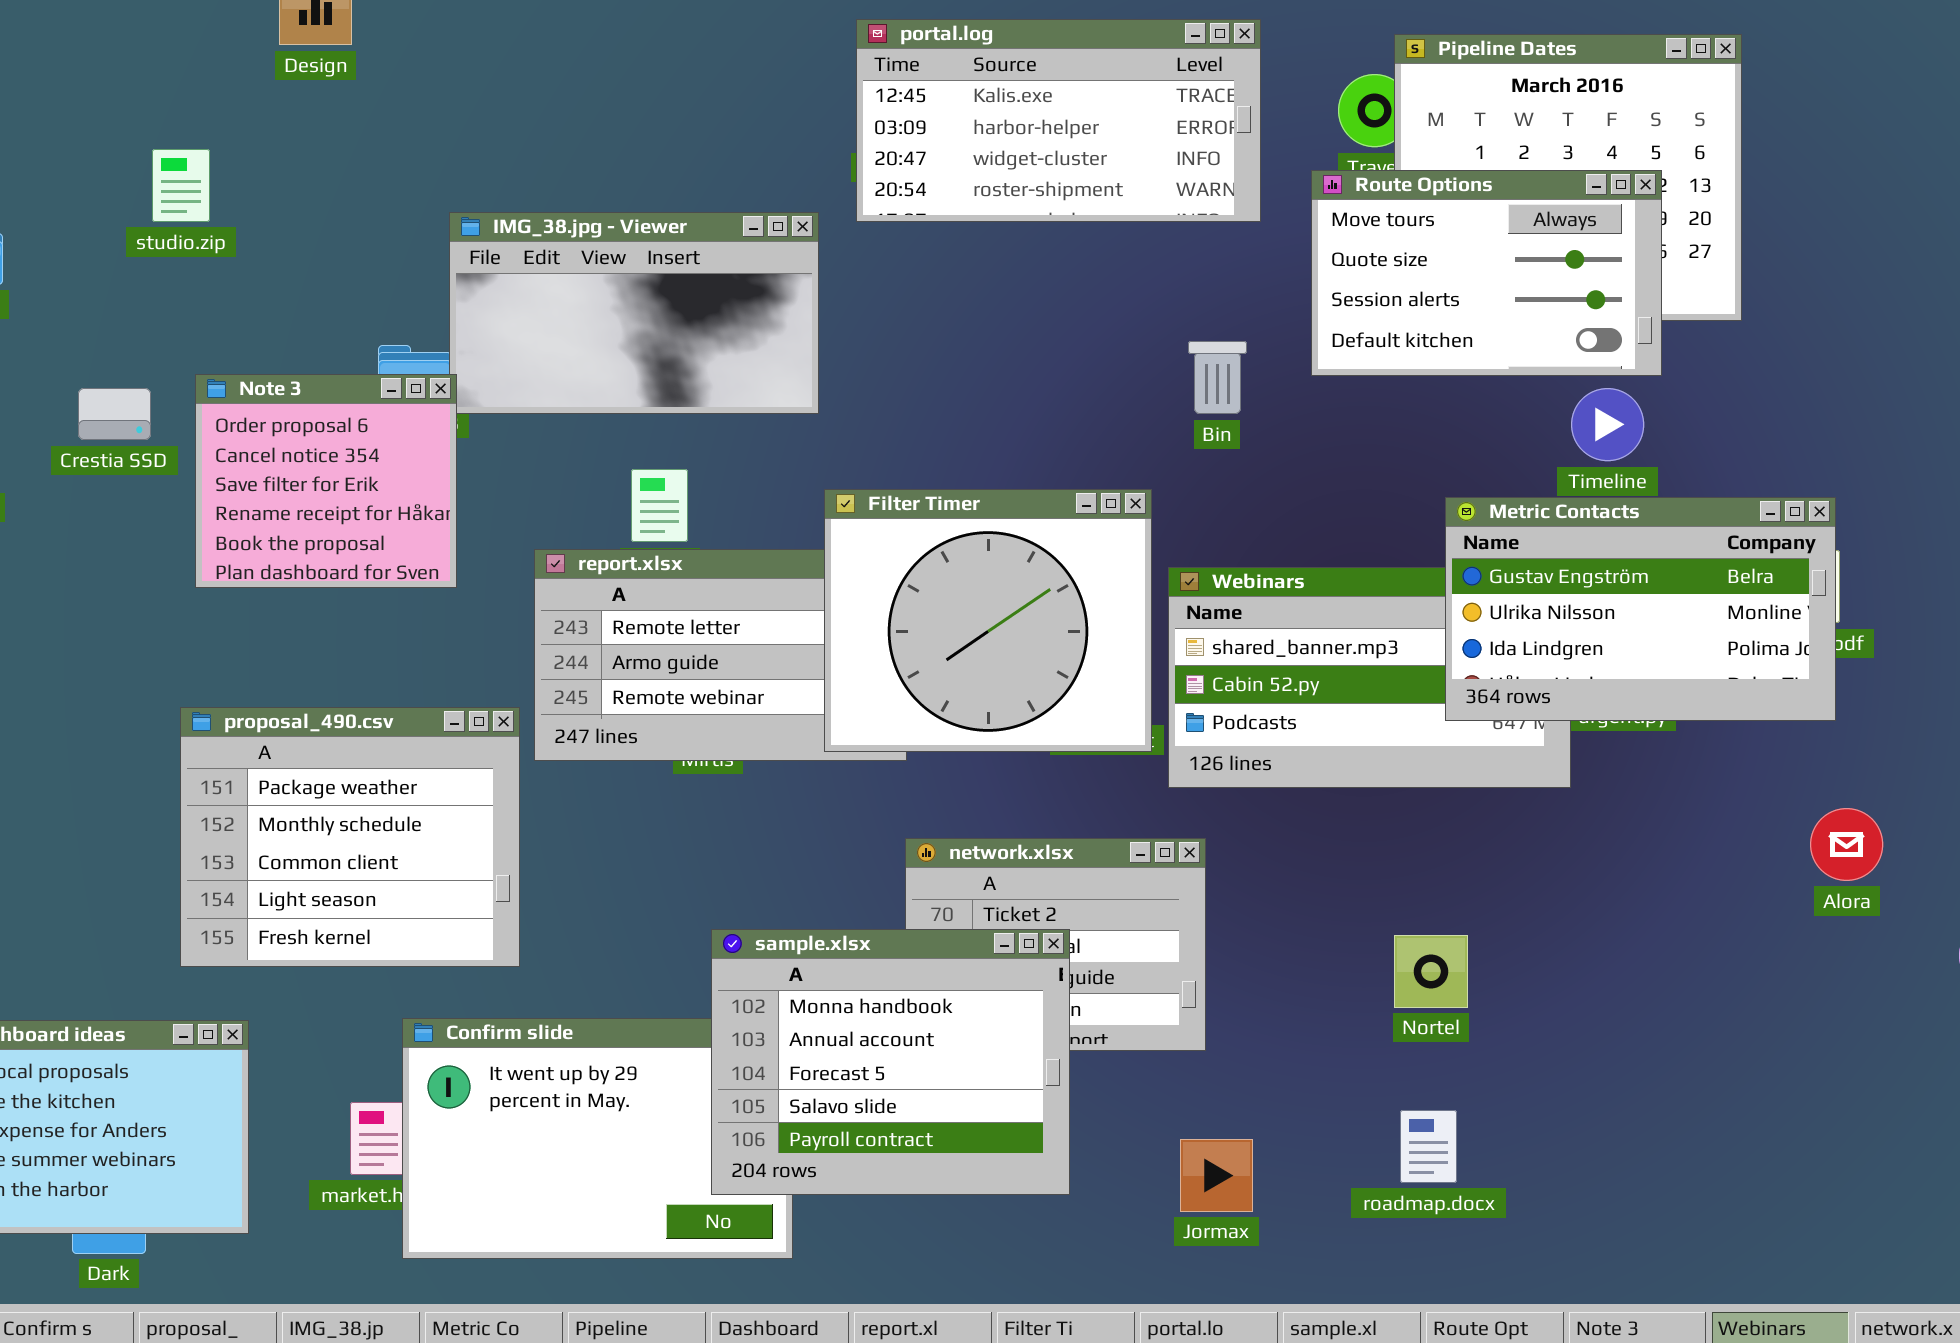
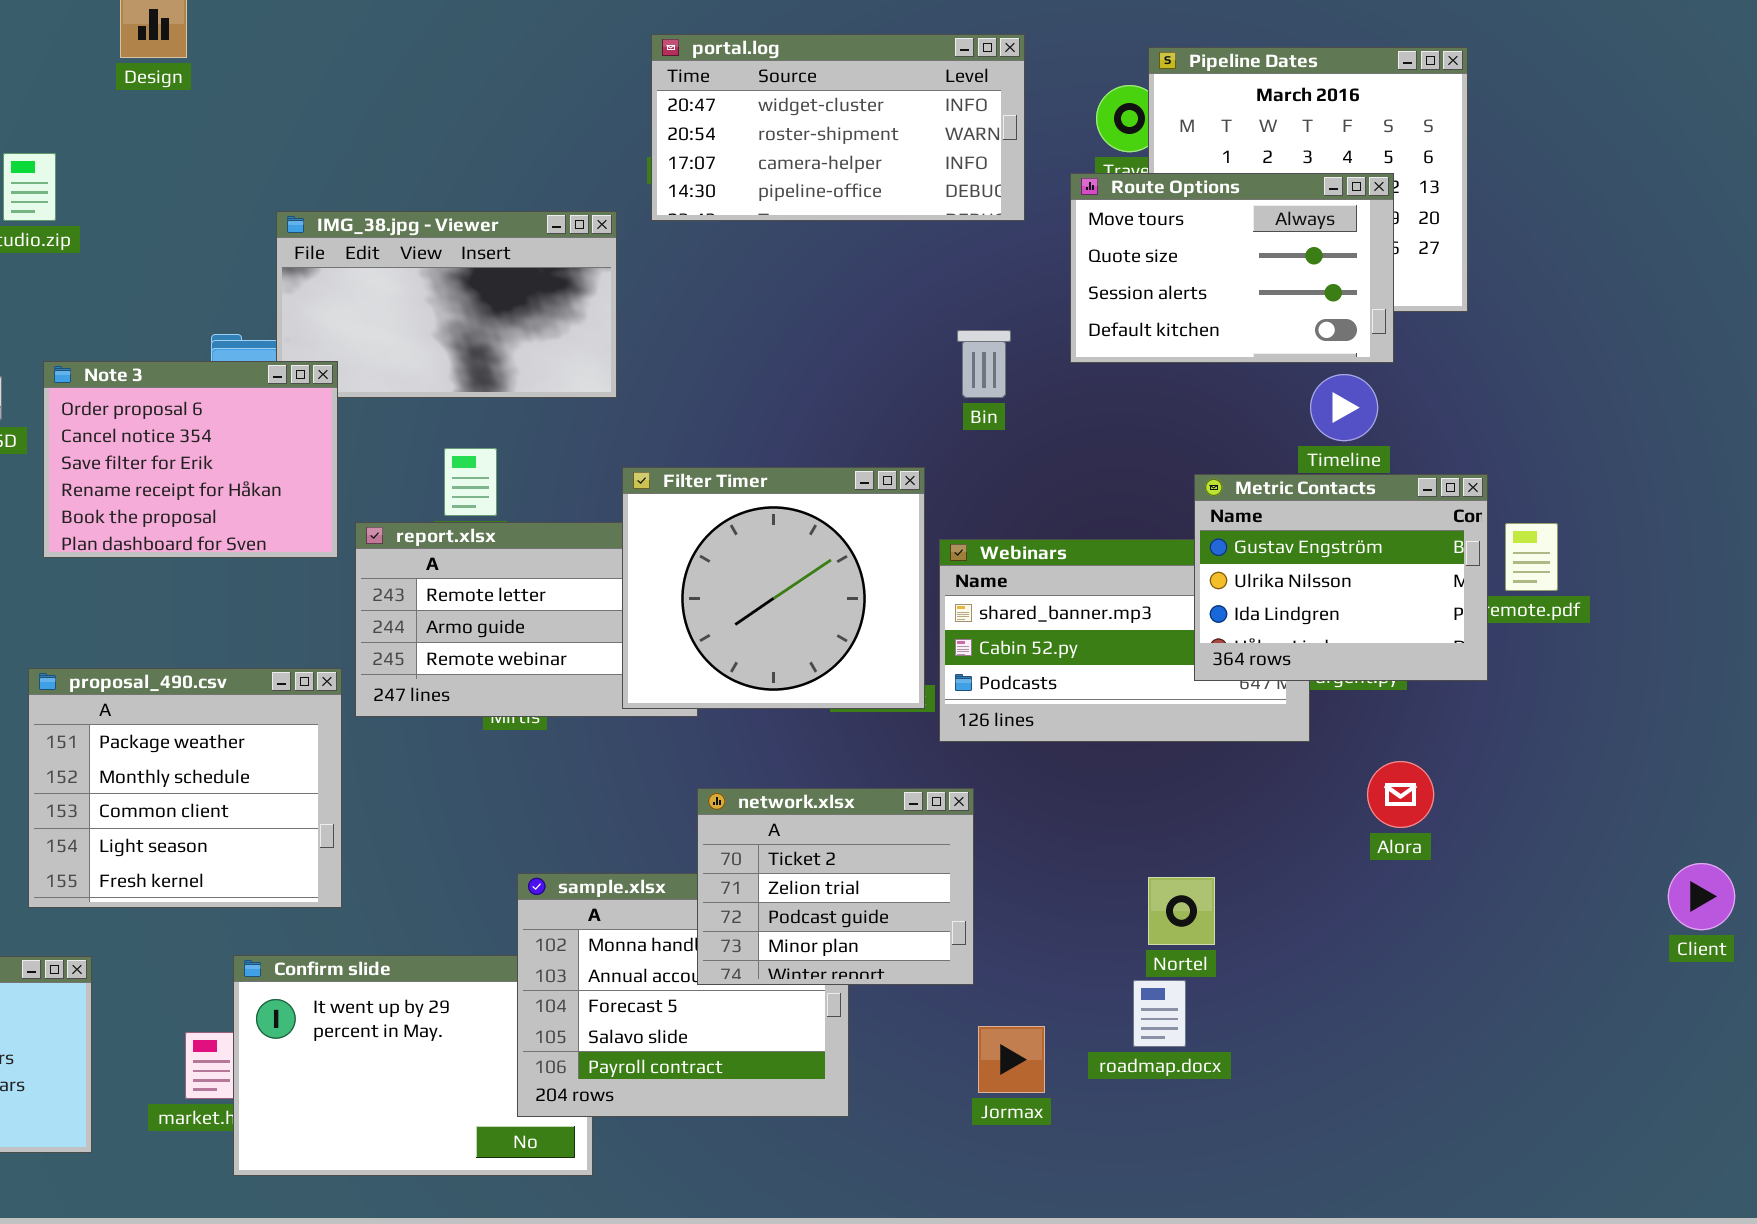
portal.log: [856,19,1261,222] -> [651,34,1025,221], scrolled down 2 rows
Note 3: [195,374,457,588] -> [43,361,338,558], resized
Metric Contacts: [1445,497,1836,721] -> [1194,474,1488,681], resized
Alora: [1810,808,1883,881] -> [1367,761,1434,828], moved
network.xlsx: [905,838,1206,1051] -> [697,788,974,985], raised
roadmap.docx: [1400,1110,1457,1183] -> [1133,980,1186,1047], moved
Jormax: [1180,1139,1253,1212] -> [978,1026,1045,1093], moved

